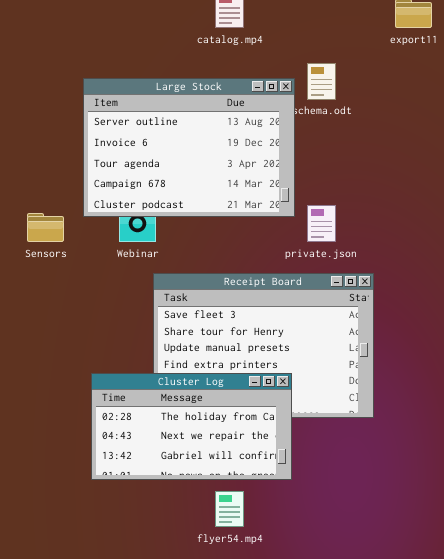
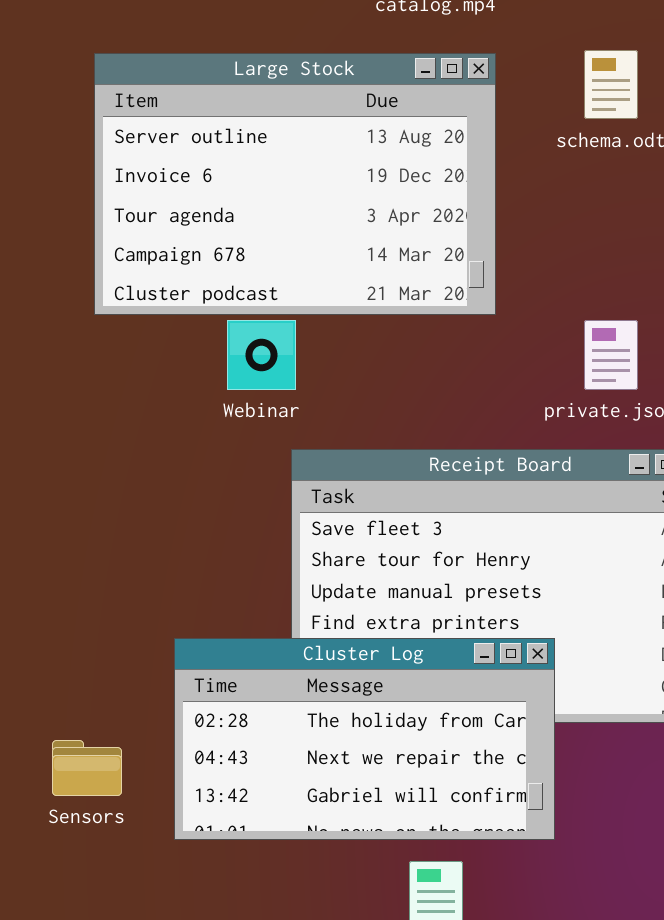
Large Stock: [83,78,295,217] -> [94,53,496,315], moved
Sensors: [27,213,64,242] -> [52,740,122,796], moved

